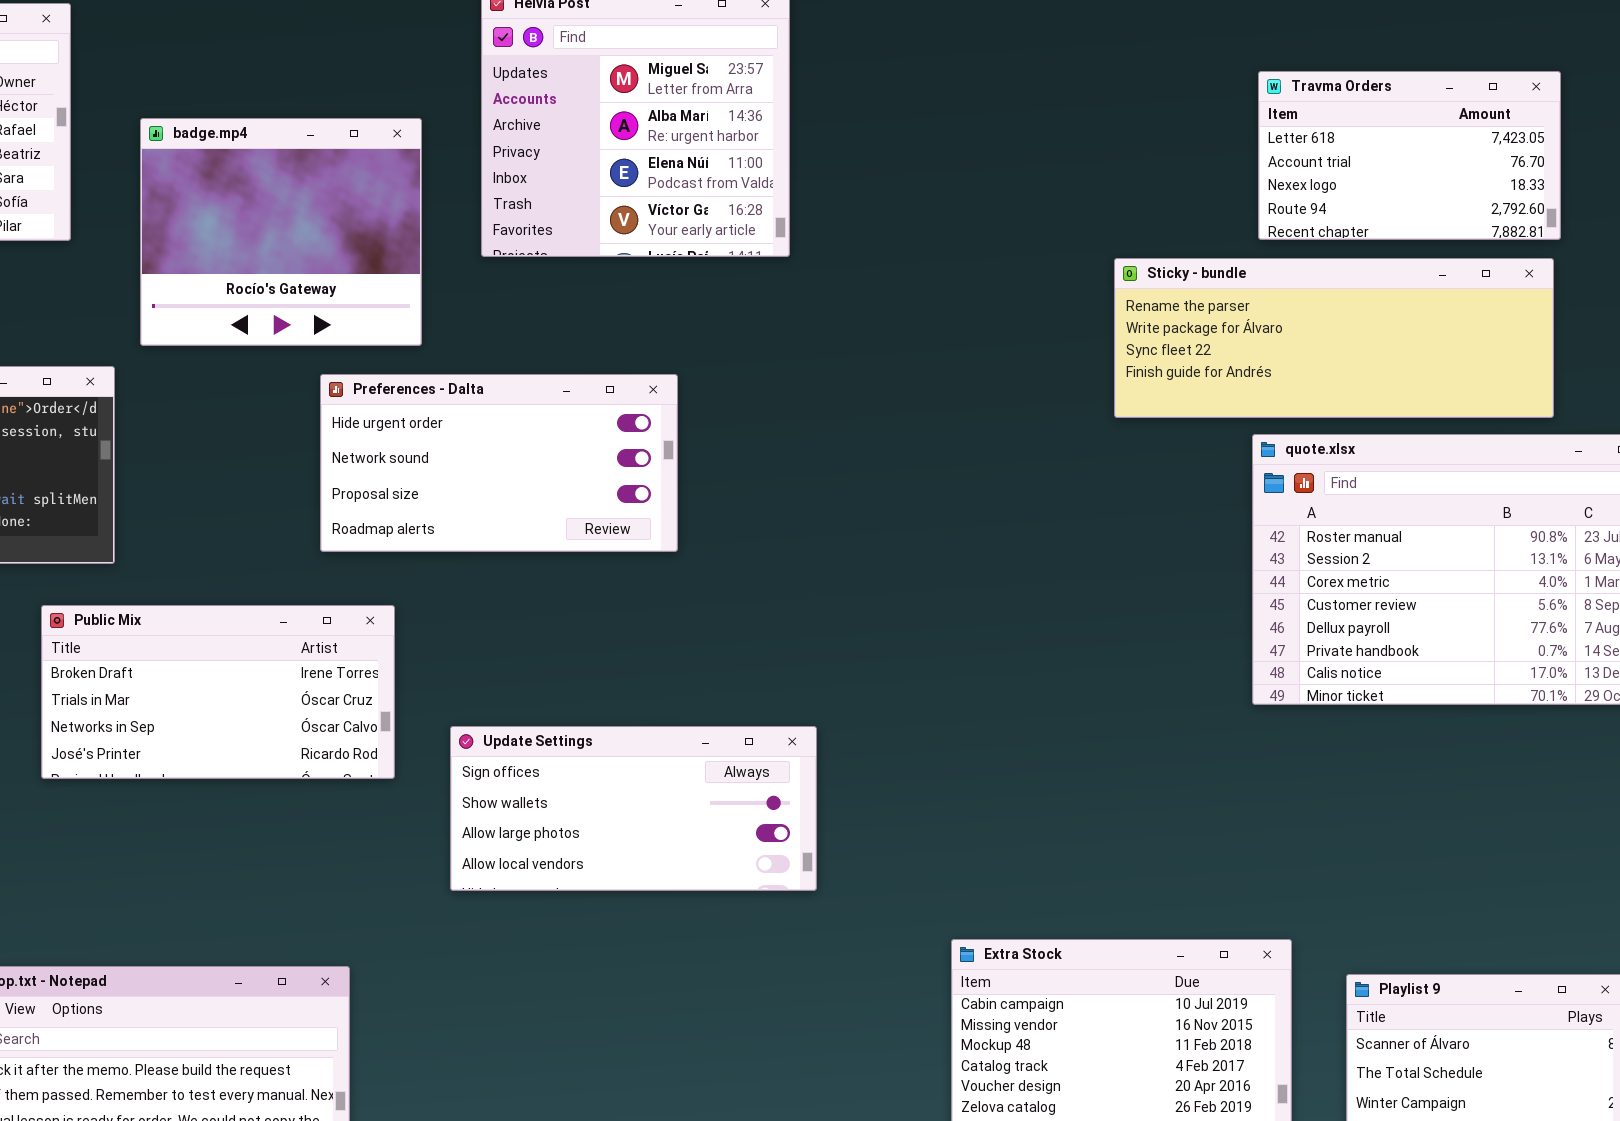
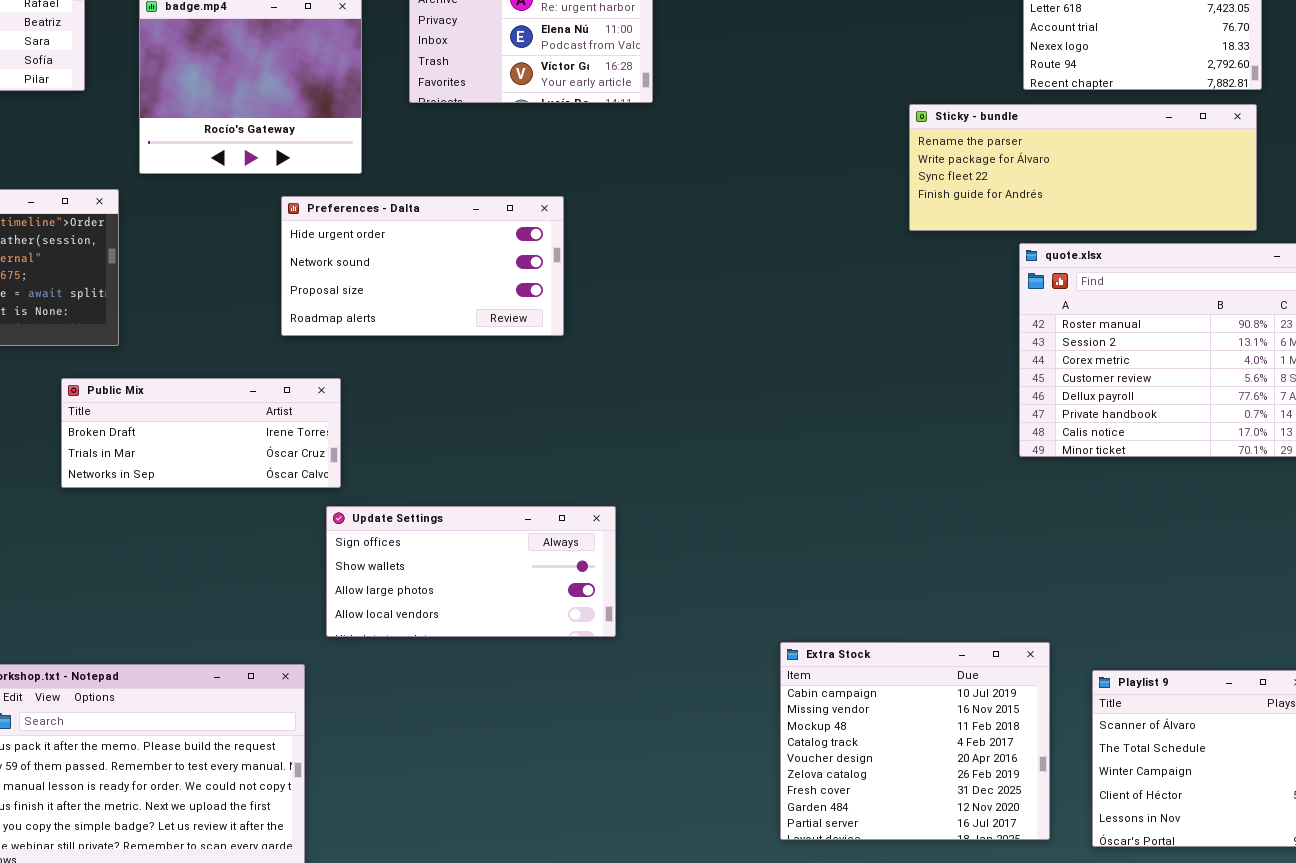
Public Mix: [41,605,395,779] -> [61,378,341,488], resized
Update Settings: [450,726,817,891] -> [326,506,616,637], moved

